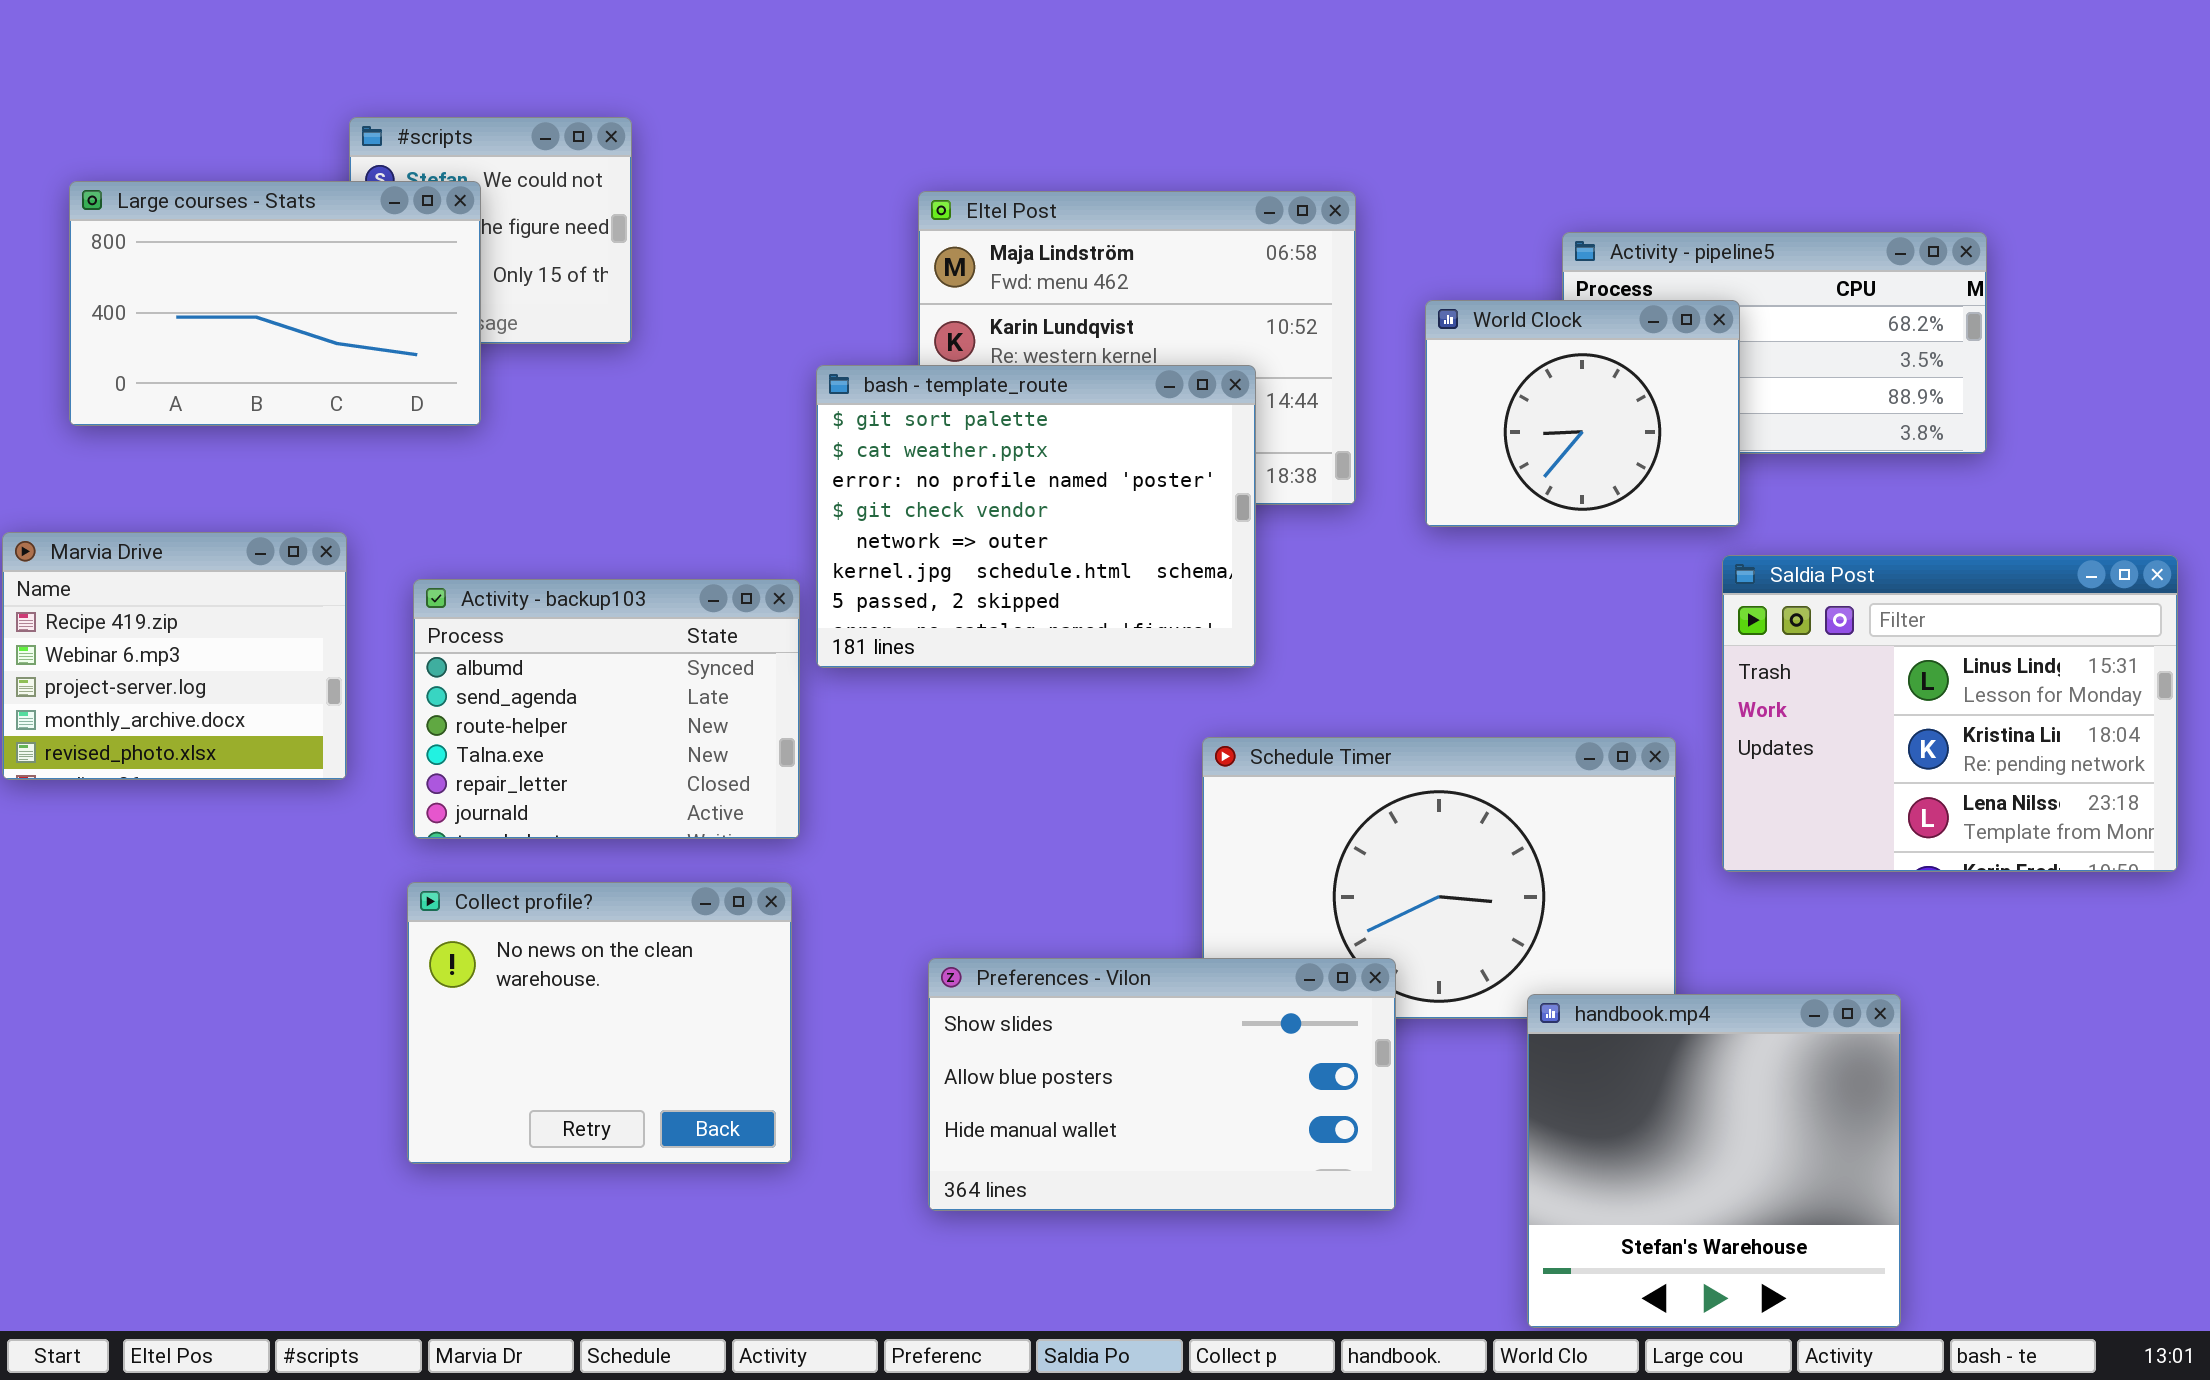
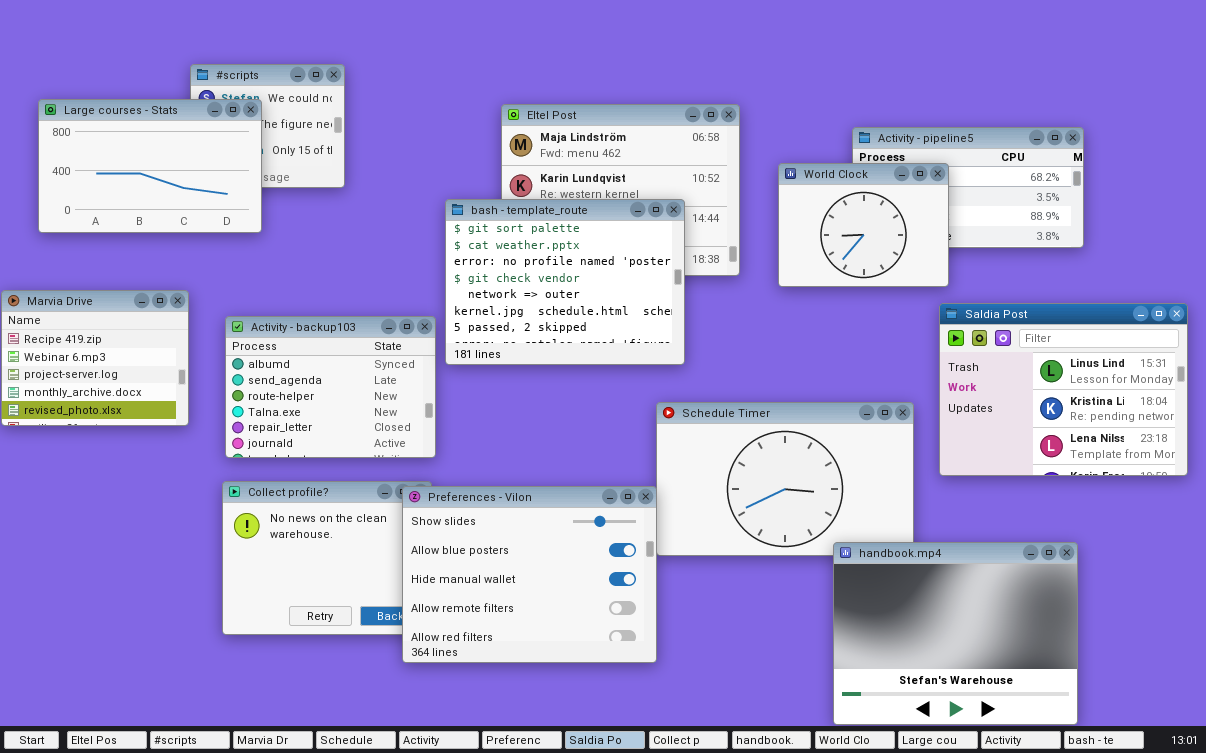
Preferences - Vilon: [928,958,1396,1211] -> [402,486,657,663], moved, resized
handbook.mp4: [1527,994,1901,1328] -> [833,542,1078,725], resized

